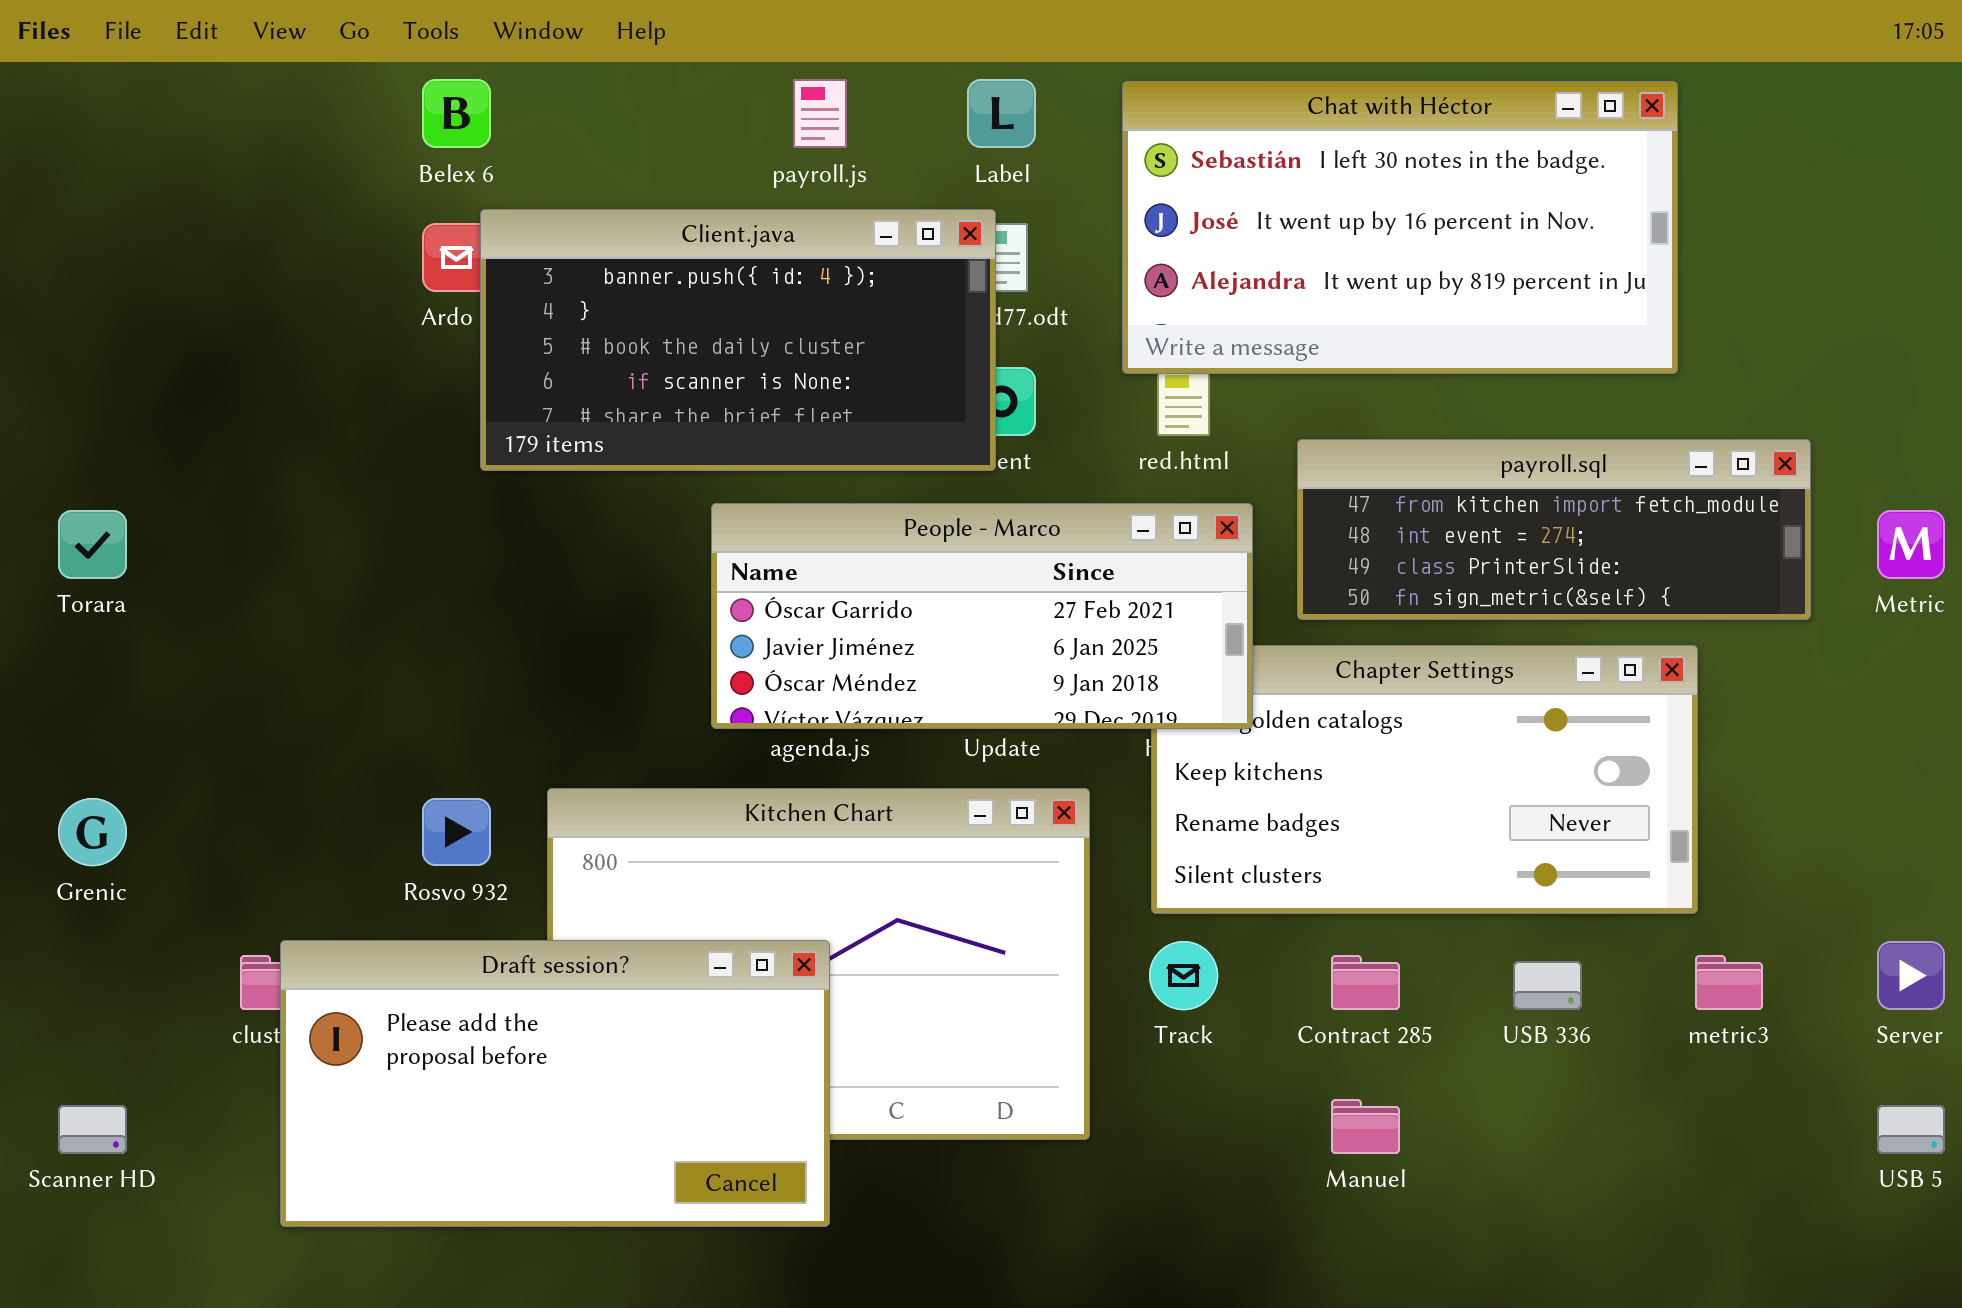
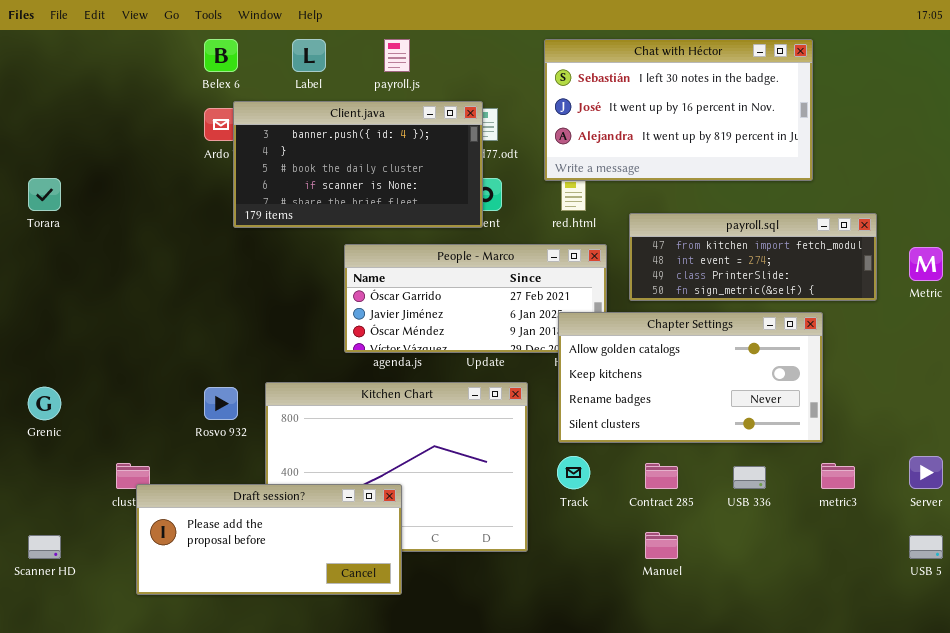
Label: [967,79,1036,148] -> [292,39,326,72], moved
Torara: [58,510,127,579] -> [28,178,61,211], moved
Chapter Settings: [1151,645,1698,914] -> [558,312,823,443], raised
Draft session?: [280,940,830,1227] -> [136,484,402,595], resized

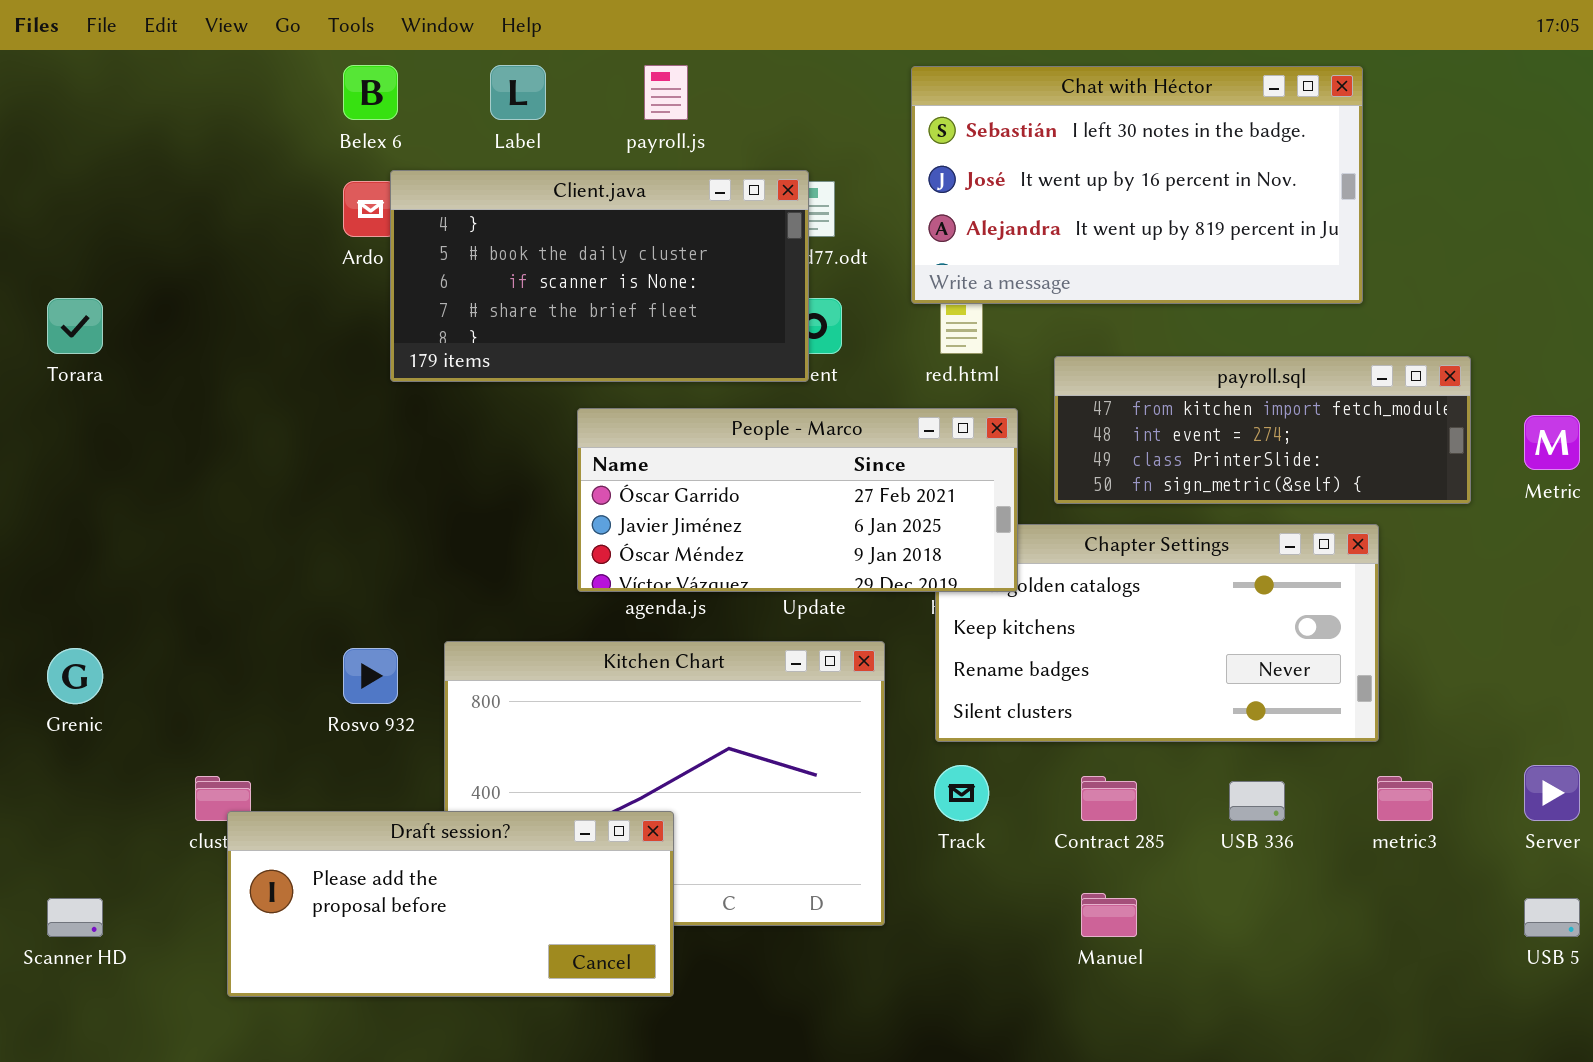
Client.java: [233,101,483,228] -> [390,170,809,382], scrolled down 1 row
People - Marco: [344,244,607,353] -> [577,408,1018,592], raised

